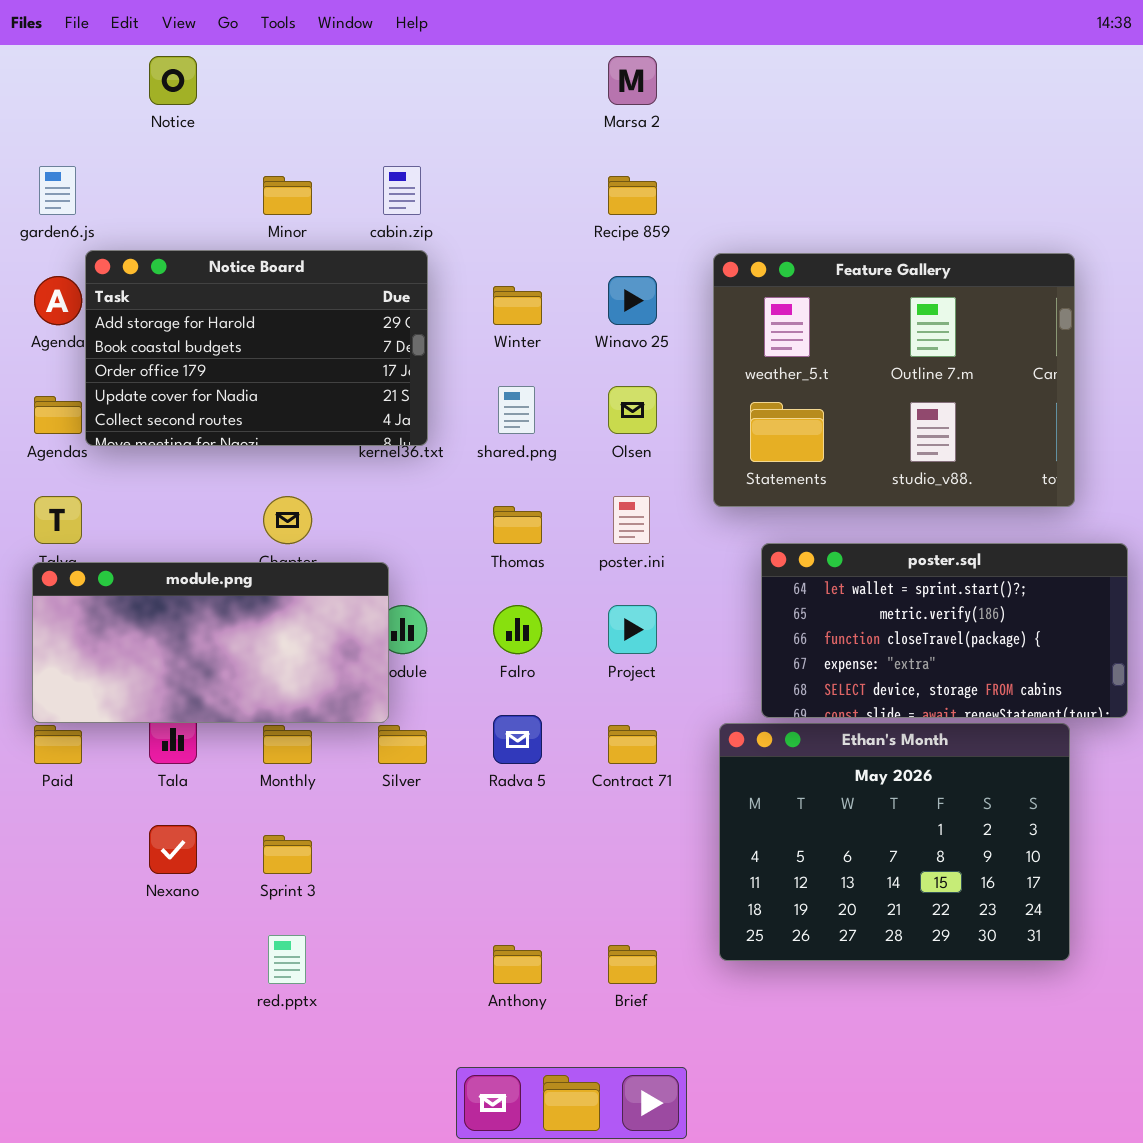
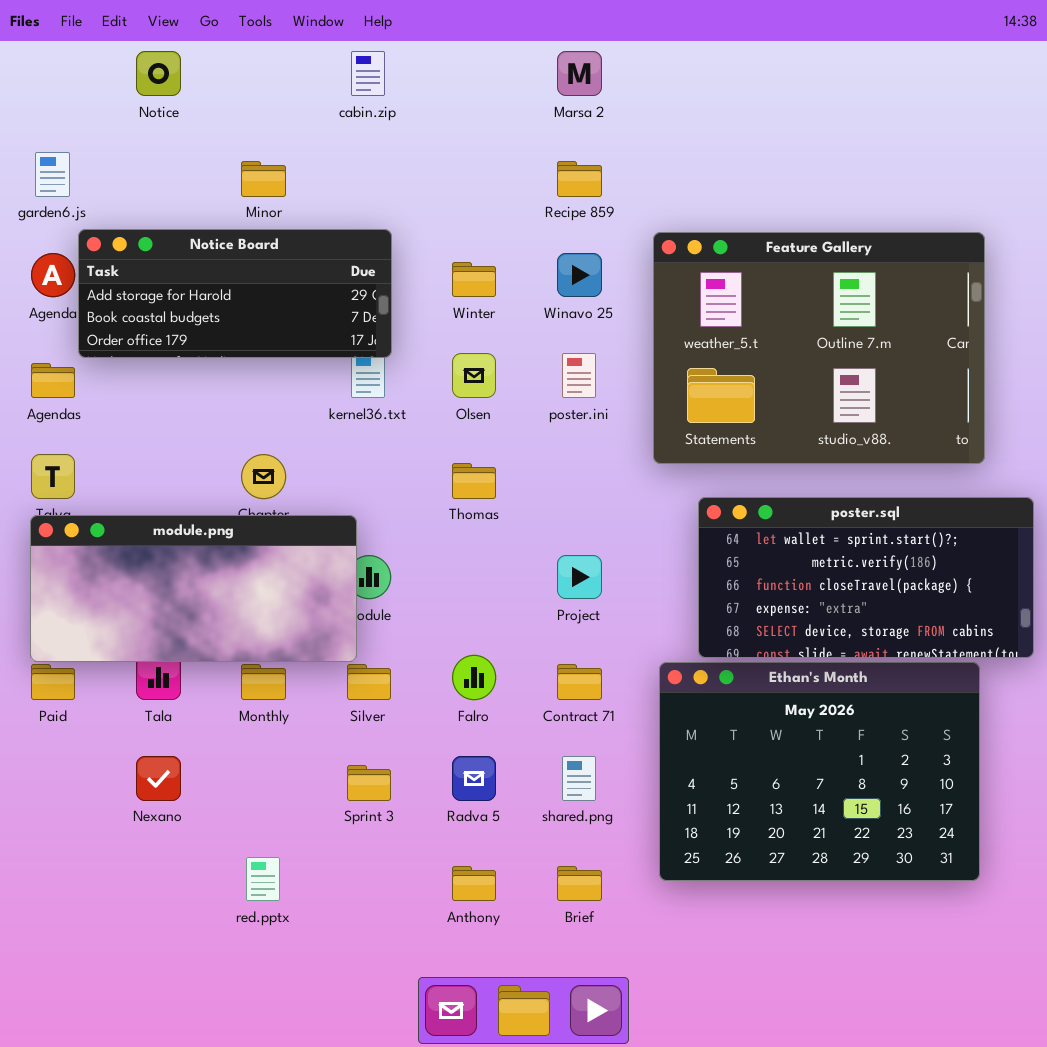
cabin.zip: [383,166,421,215] -> [351,51,385,96], moved
Notice Board: [85,250,428,446] -> [78,229,392,358], resized
shared.png: [498,386,535,434] -> [562,756,596,801], moved
Olsen: [608,386,657,434] -> [452,353,496,398], moved
poster.ini: [613,496,650,544] -> [562,353,596,398], moved
Falro: [493,605,542,654] -> [452,655,496,700], moved
Radva 5: [493,715,542,764] -> [452,756,496,801], moved
Sprint 3: [263,835,312,874] -> [347,765,391,801], moved

